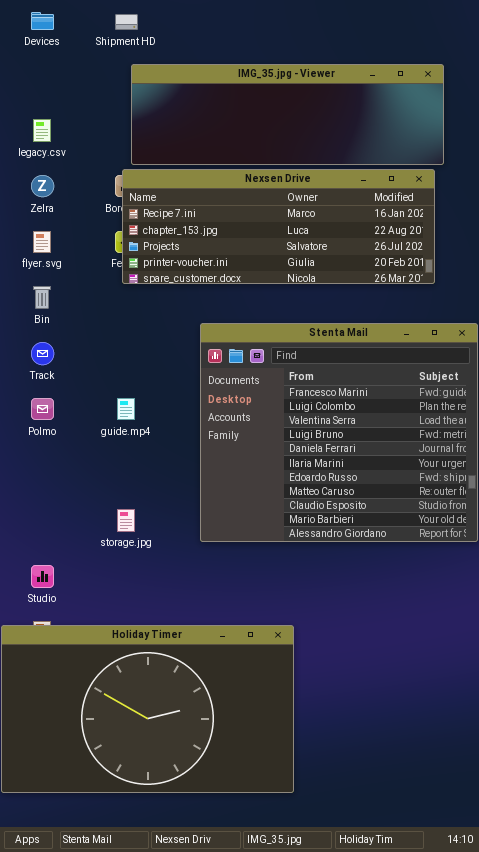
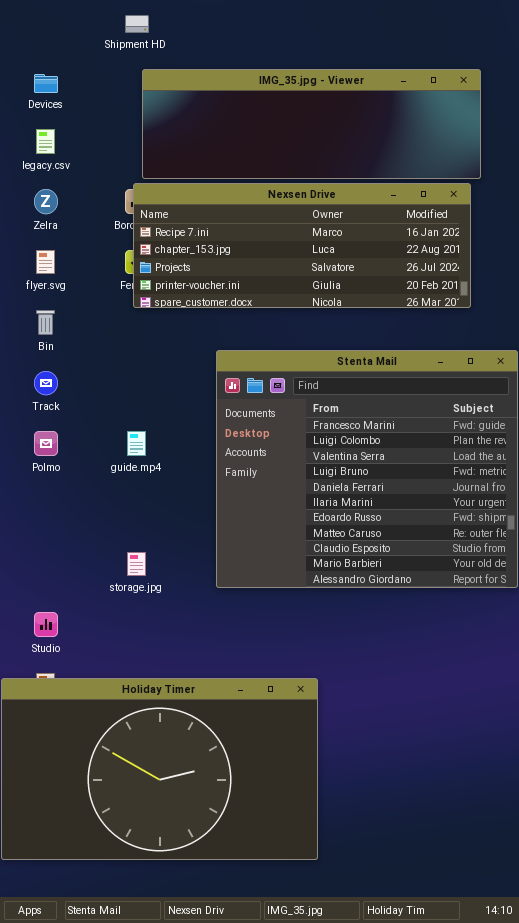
Devices: [31,12,54,30] -> [34,74,58,93], moved

